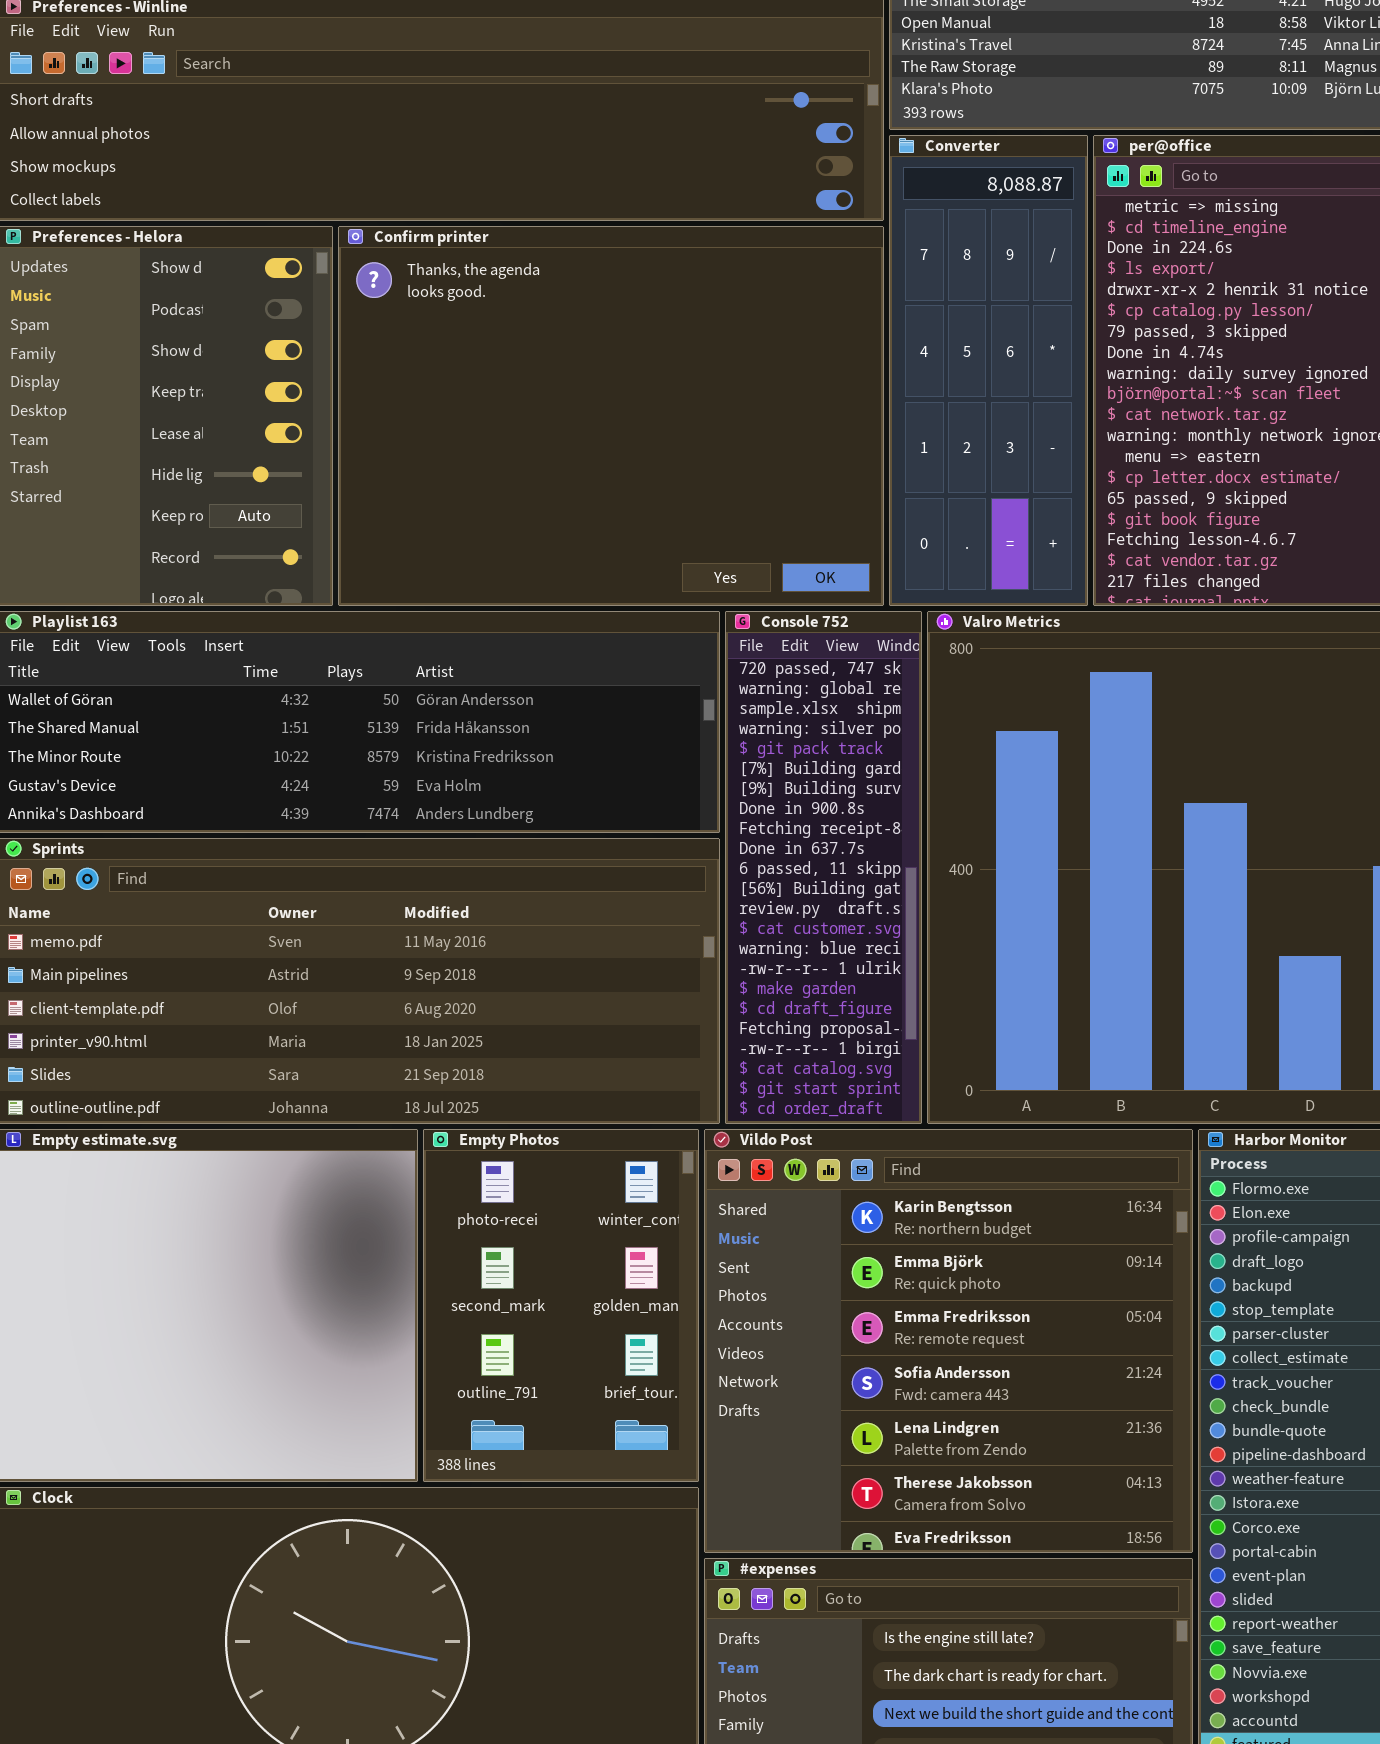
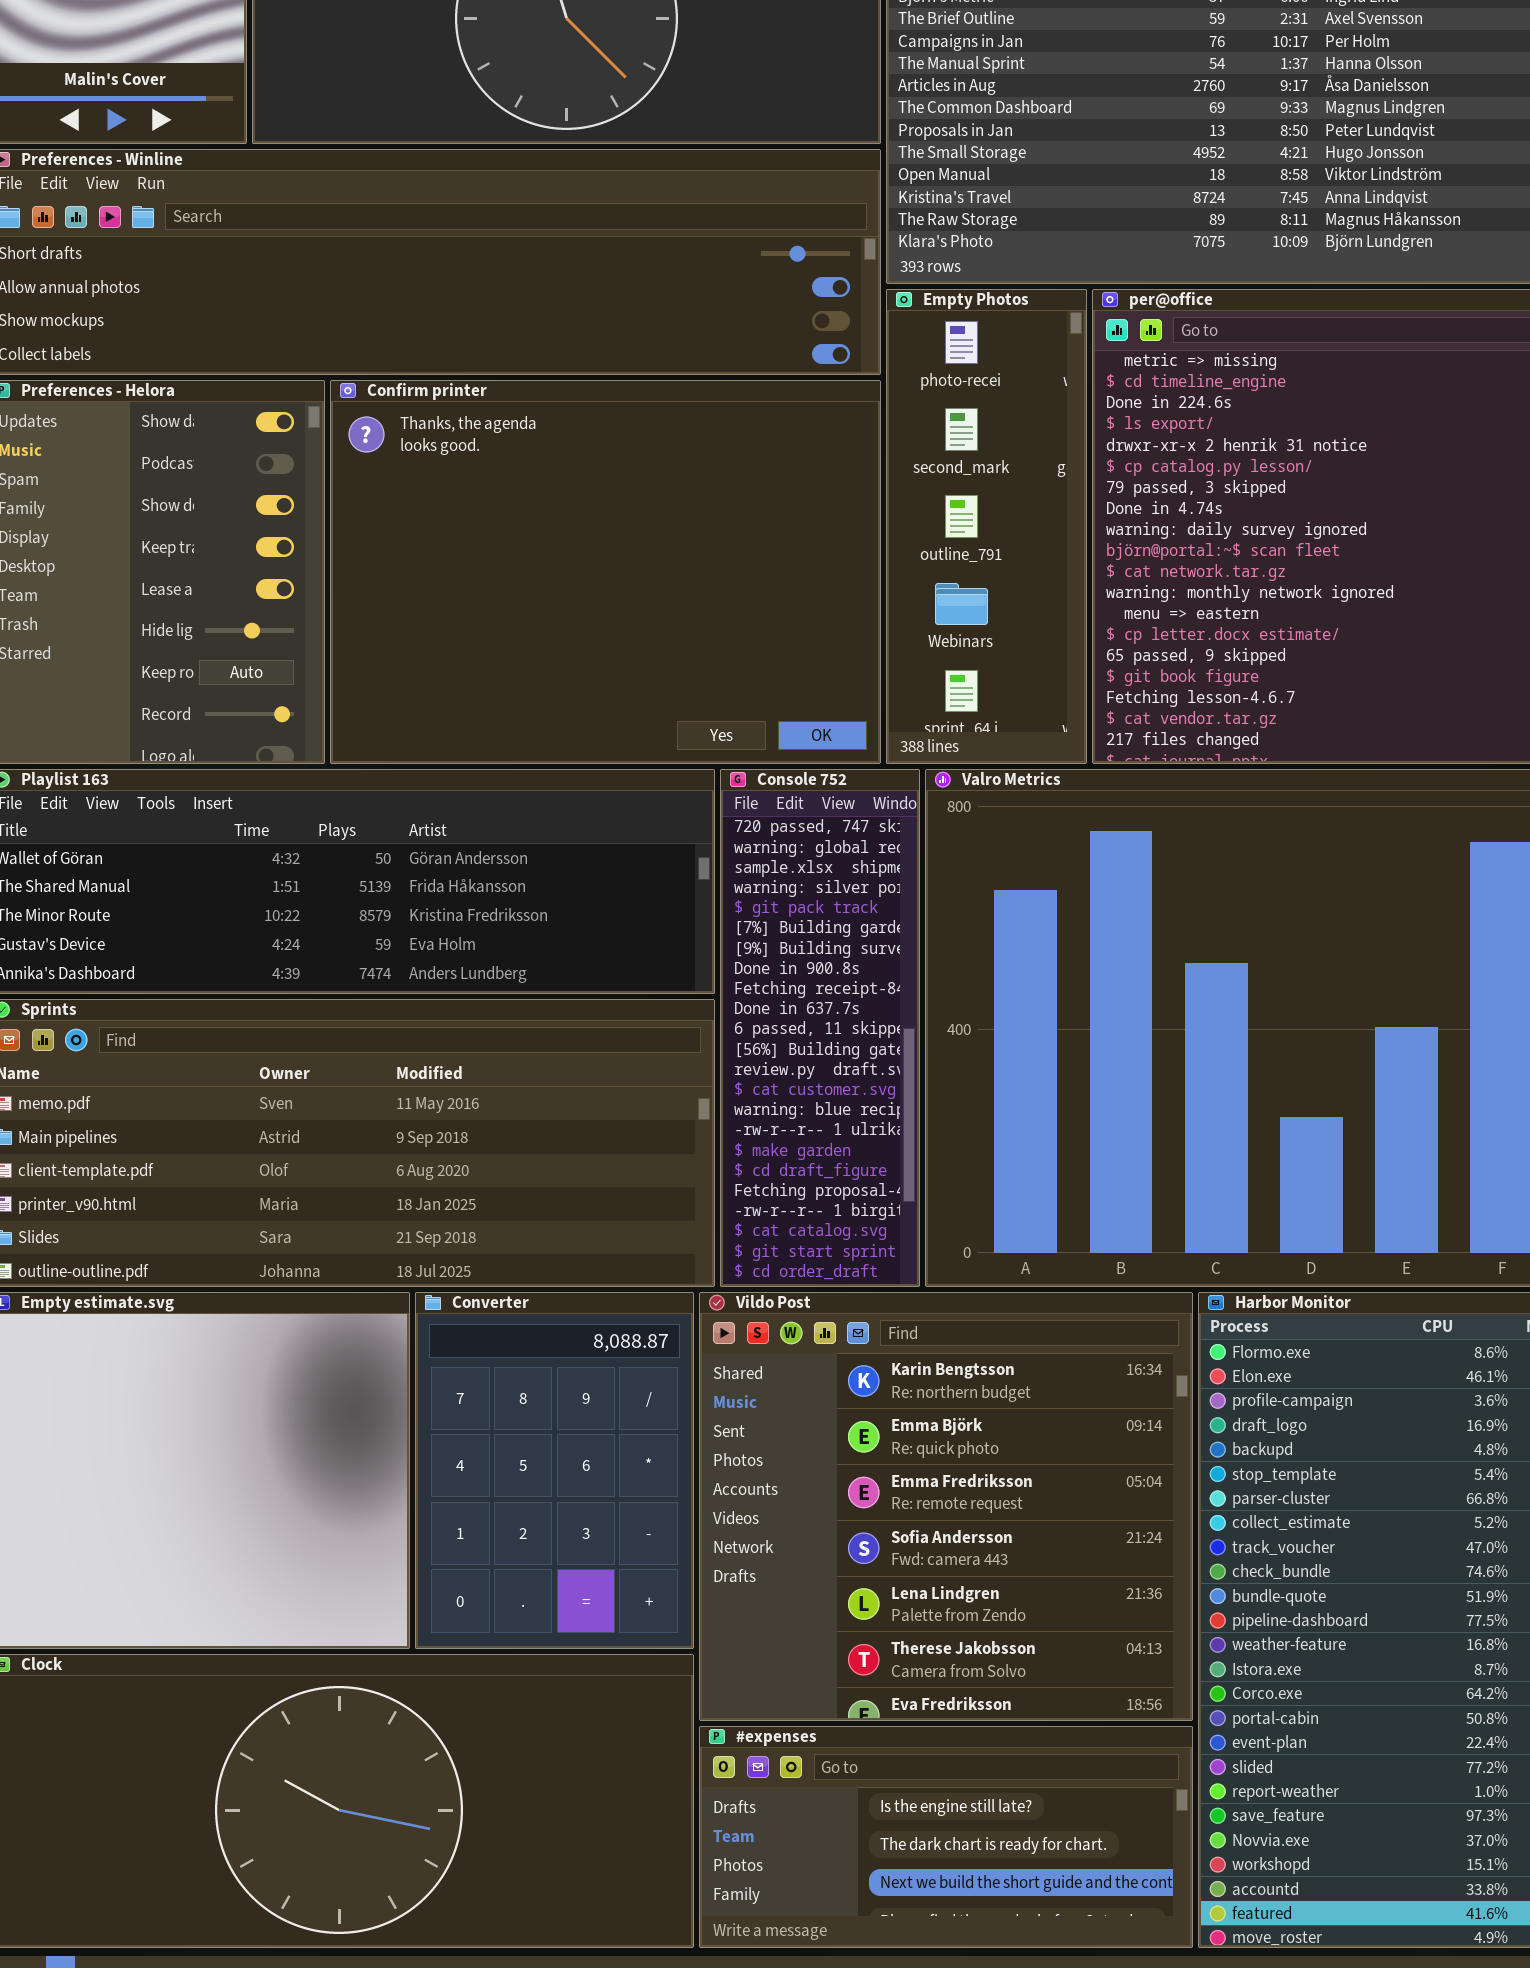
Converter: [889,135,1088,606] -> [415,1292,694,1649], moved, resized
Empty Photos: [423,1129,699,1482] -> [886,289,1087,764], moved, resized

